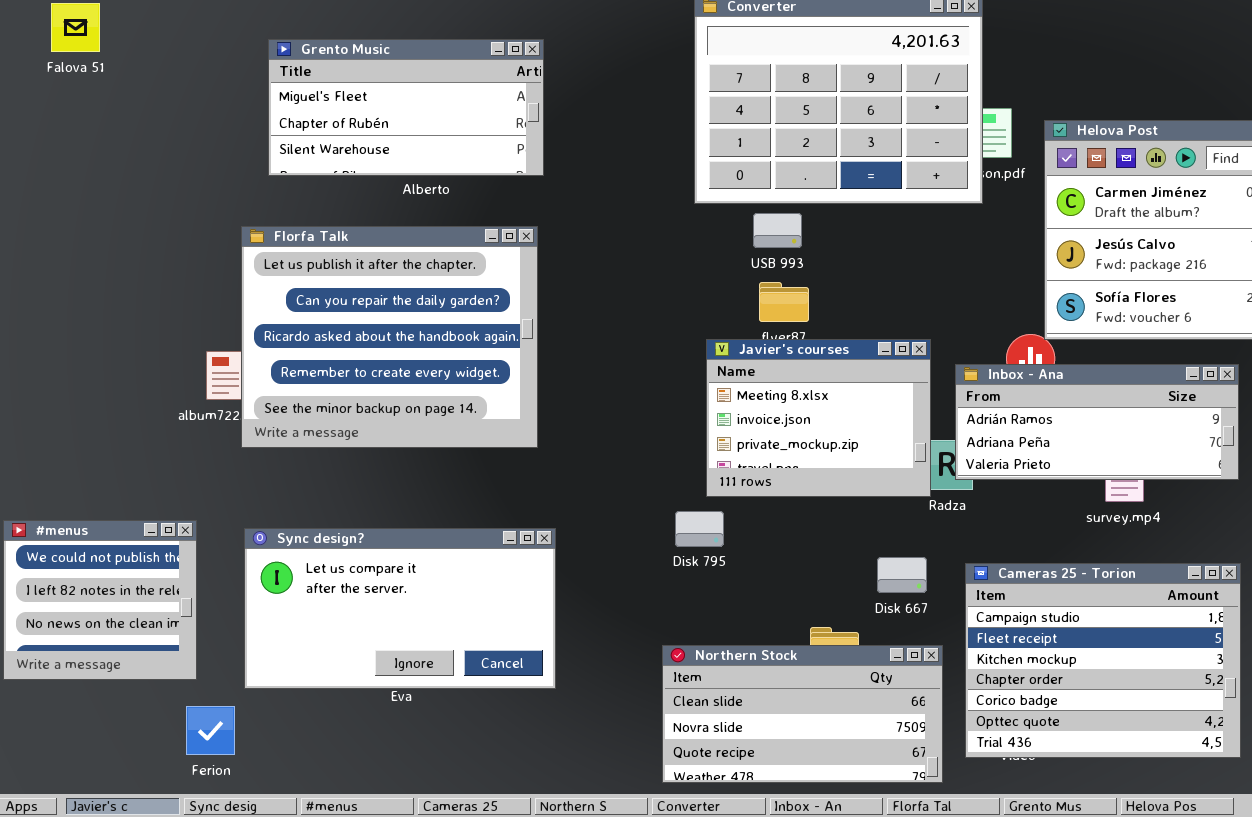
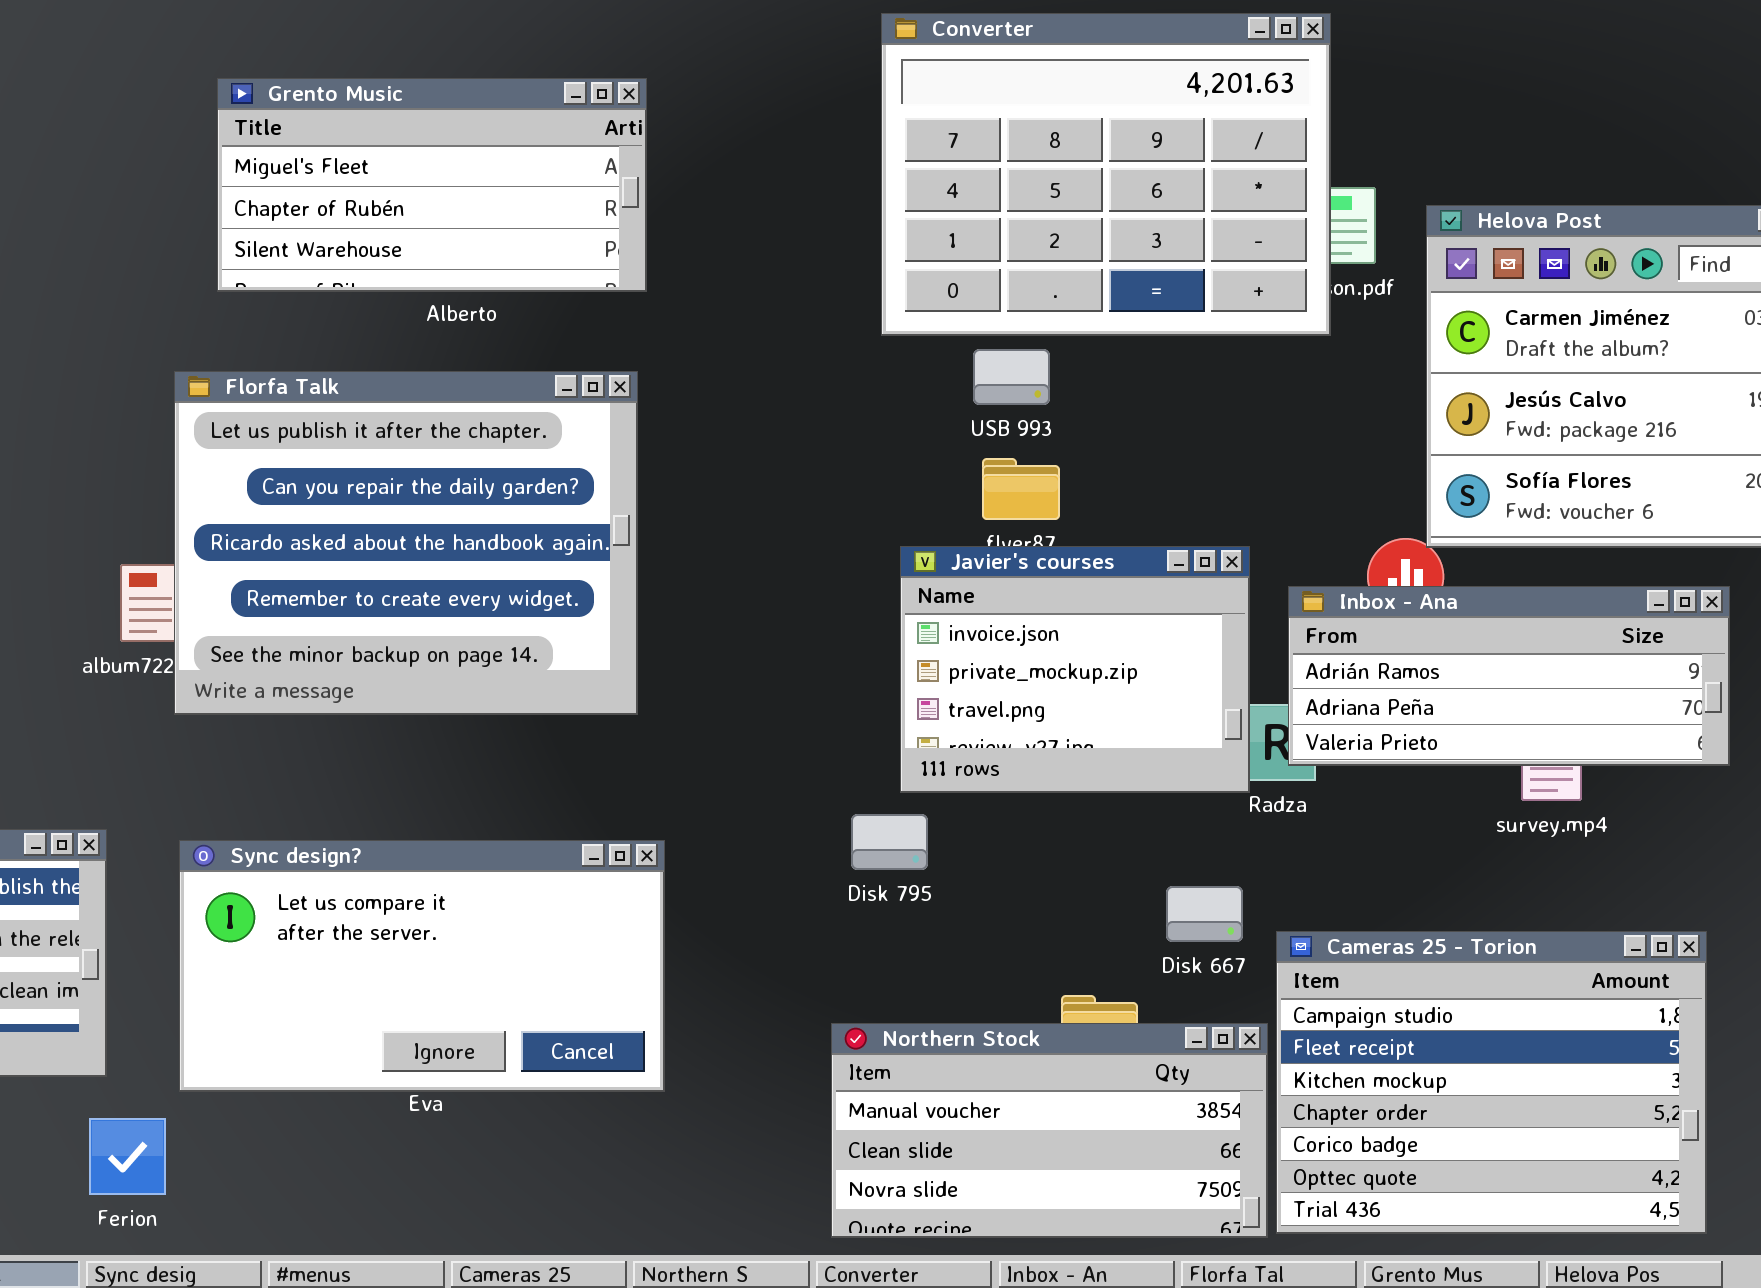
Javier's courses: [706,339,931,497] -> [900,546,1250,793], scrolled down 1 row
Cameras 25 - Torion: [965,563,1241,758] -> [1276,931,1707,1234], moved
Northern Stock: [662,645,943,783] -> [831,1023,1268,1238], scrolled up 1 row

